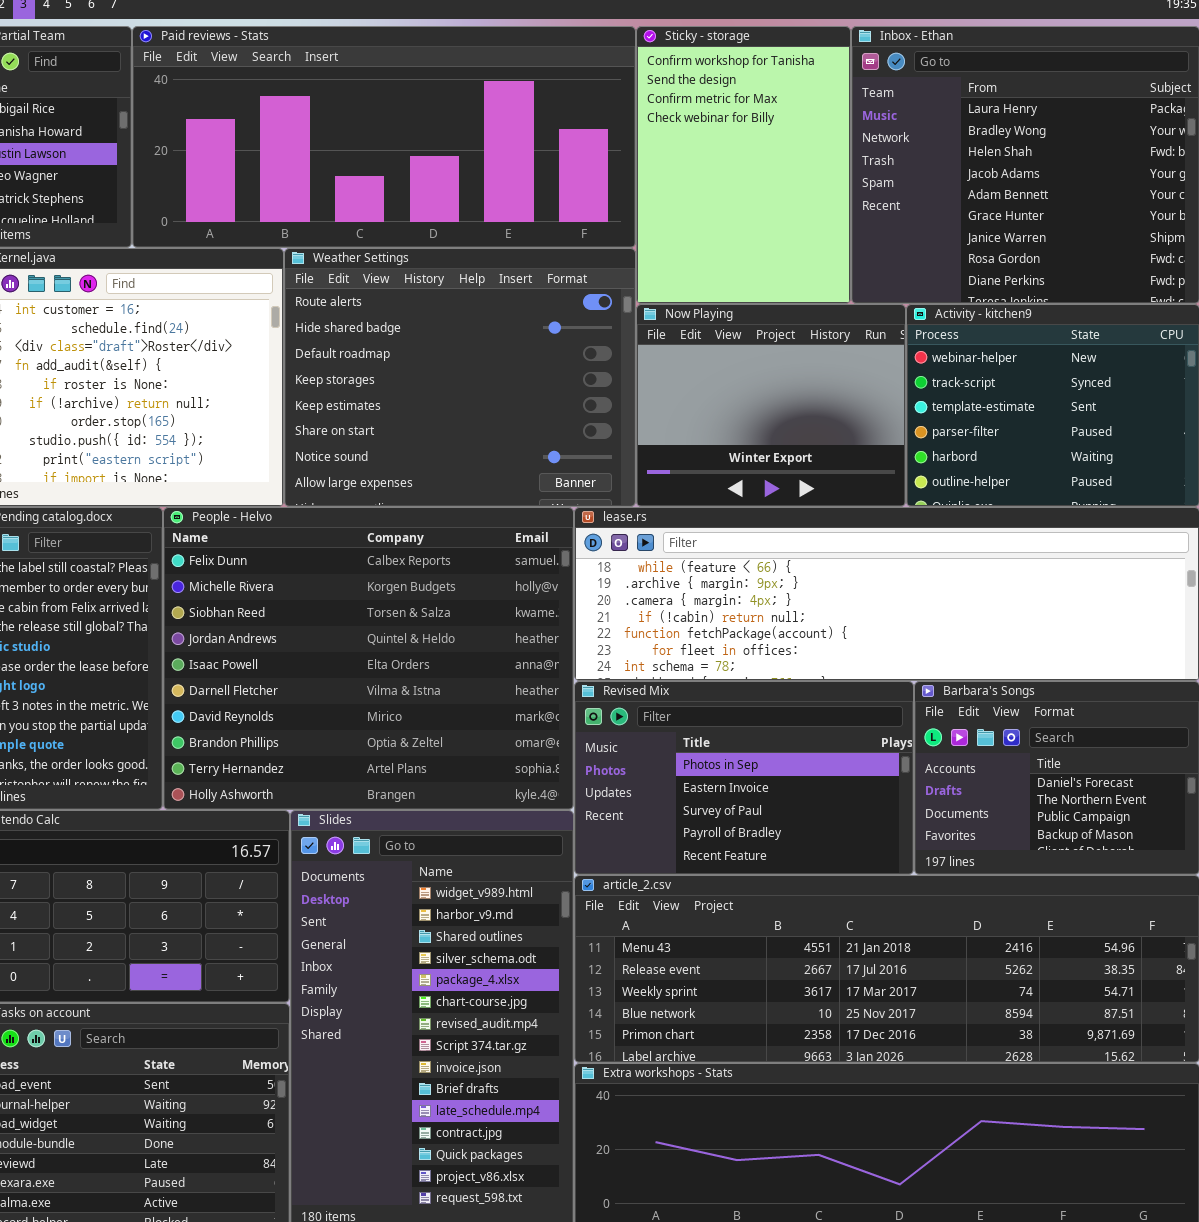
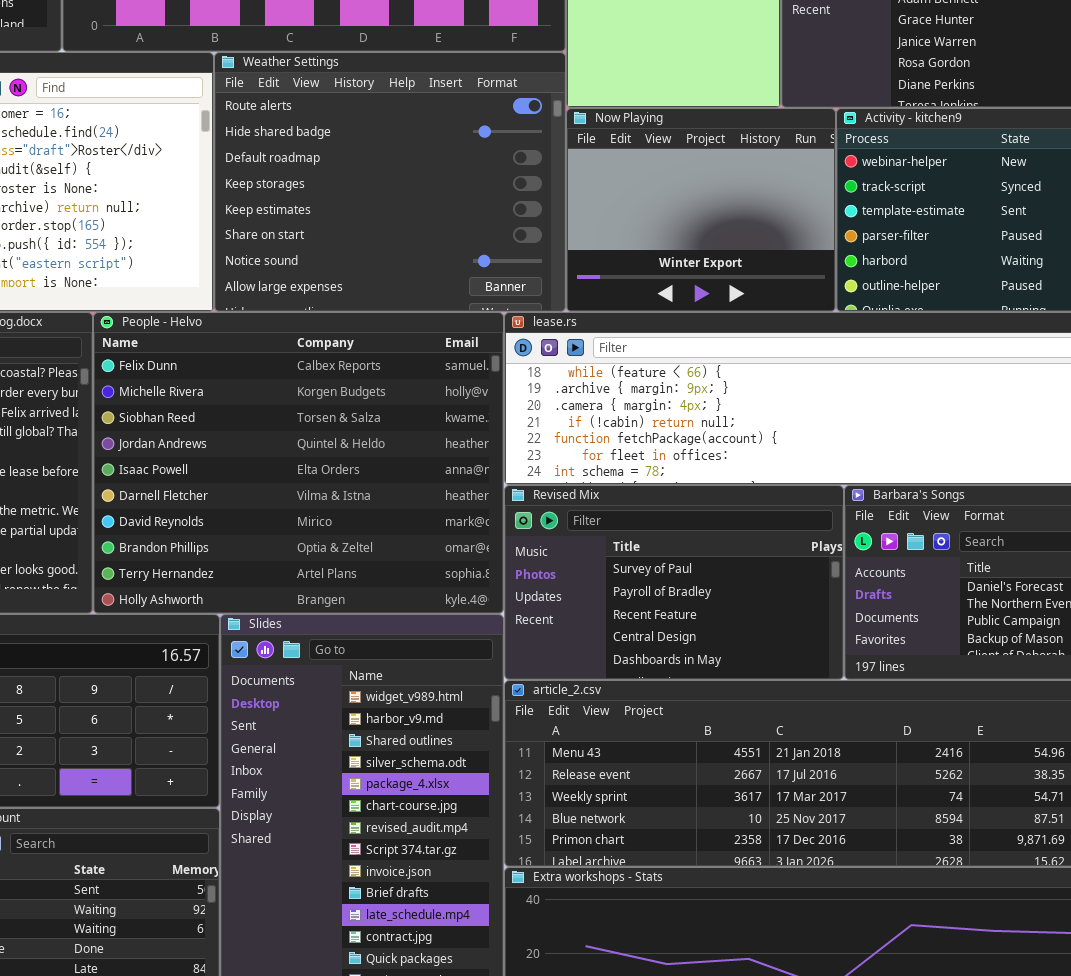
Revised Mix: [574,681,914,875] -> [504,485,844,680], scrolled down 2 rows

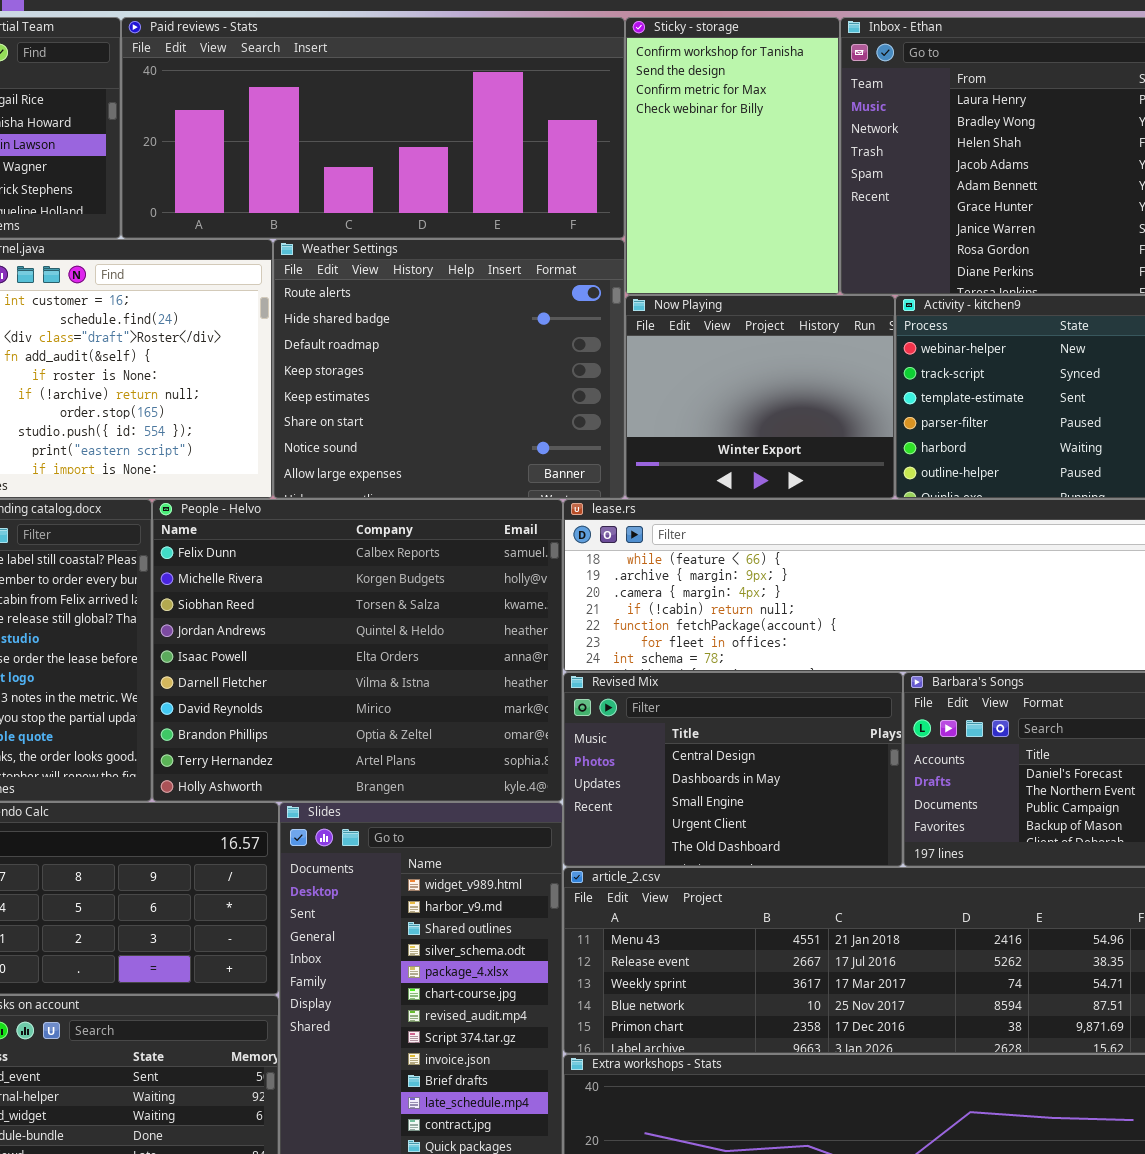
Revised Mix: [504,485,844,680] -> [563,672,903,867], scrolled down 3 rows

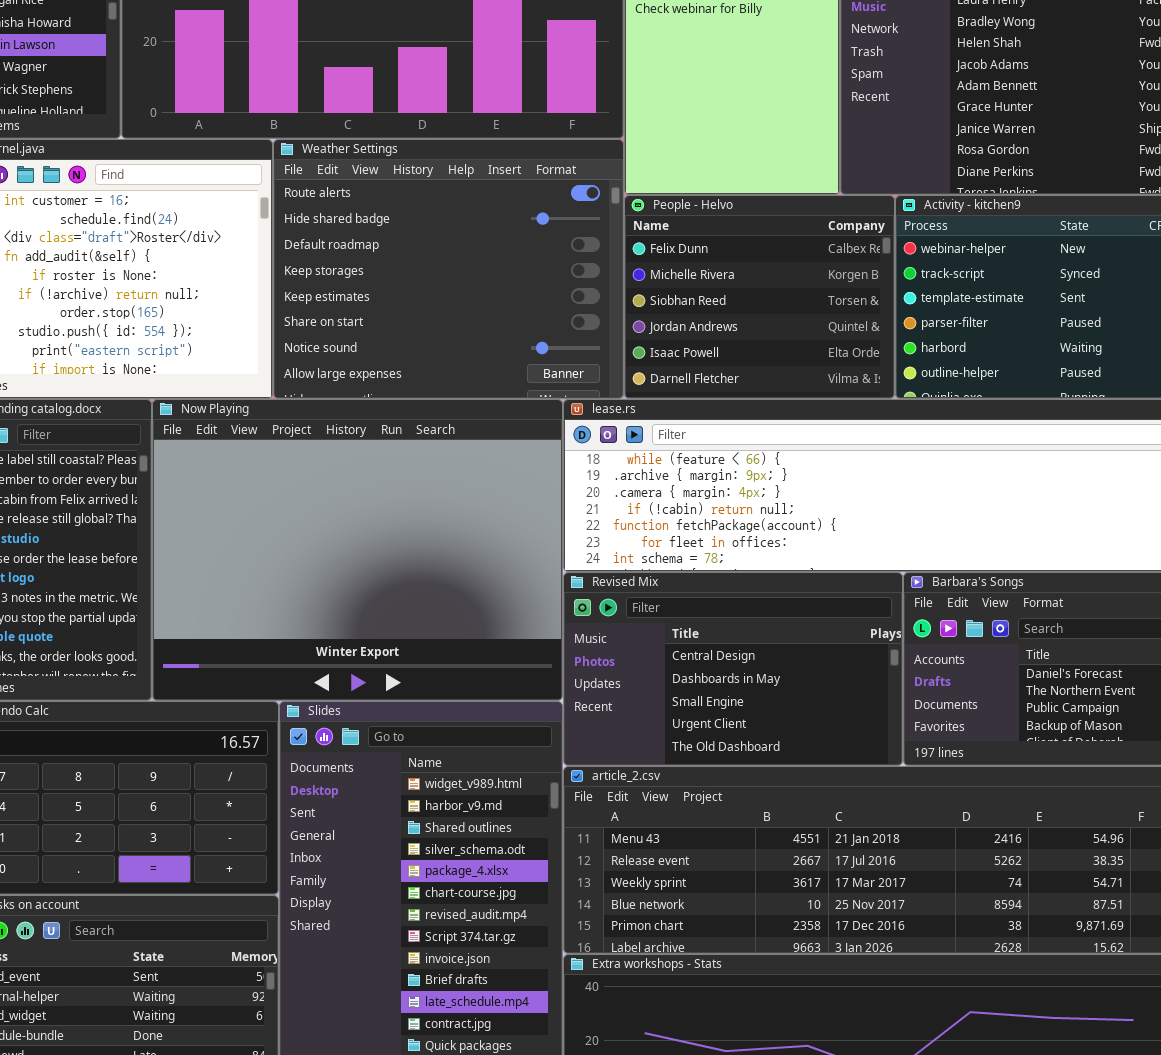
Now Playing: [625,295,895,499] -> [152,399,563,701], moved, resized
People - Helvo: [152,499,563,802] -> [624,195,895,399], moved, resized

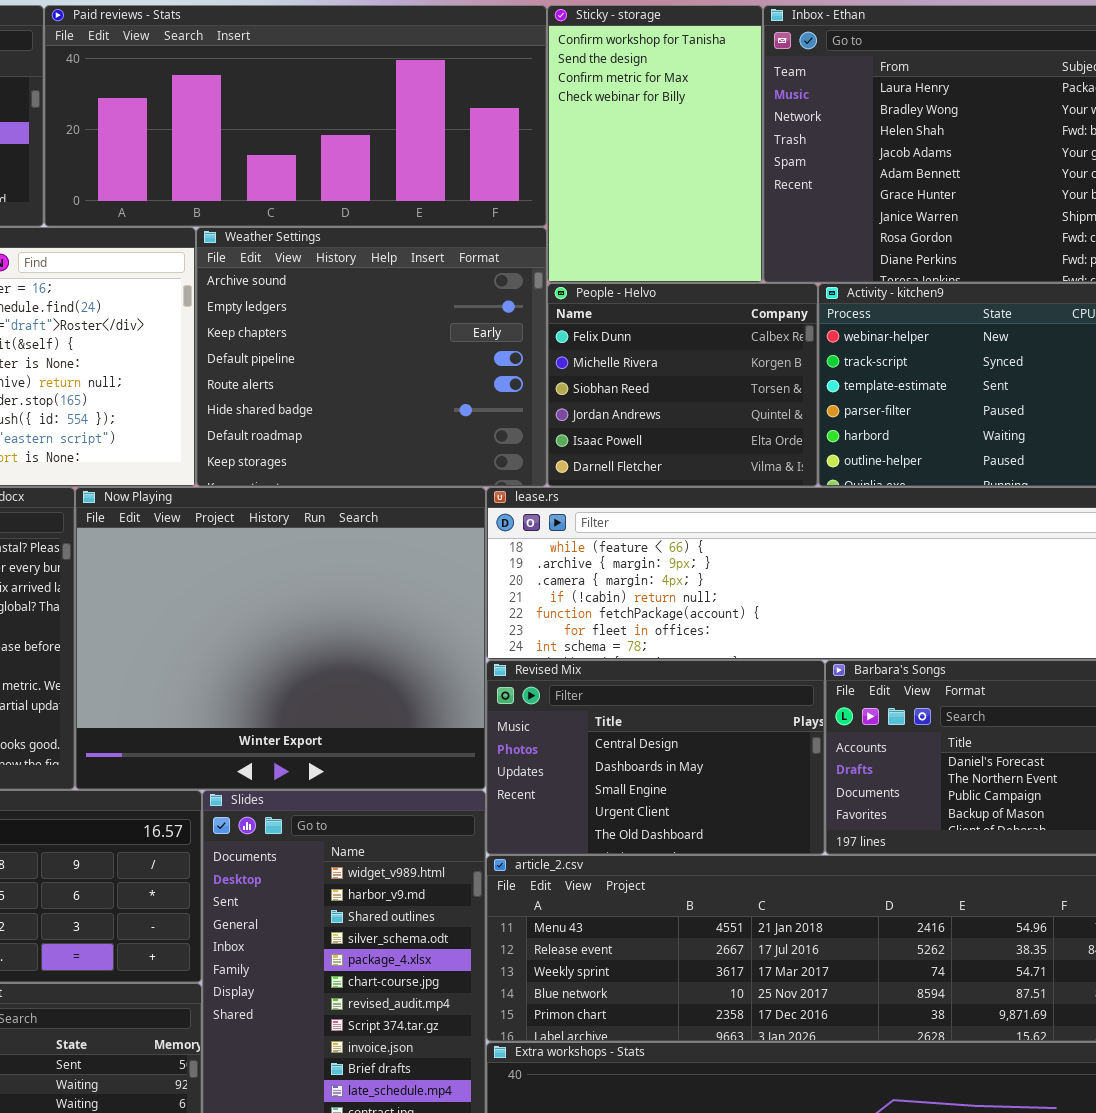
Weather Settings: [273,139,624,399] -> [196,227,547,487], scrolled up 4 rows

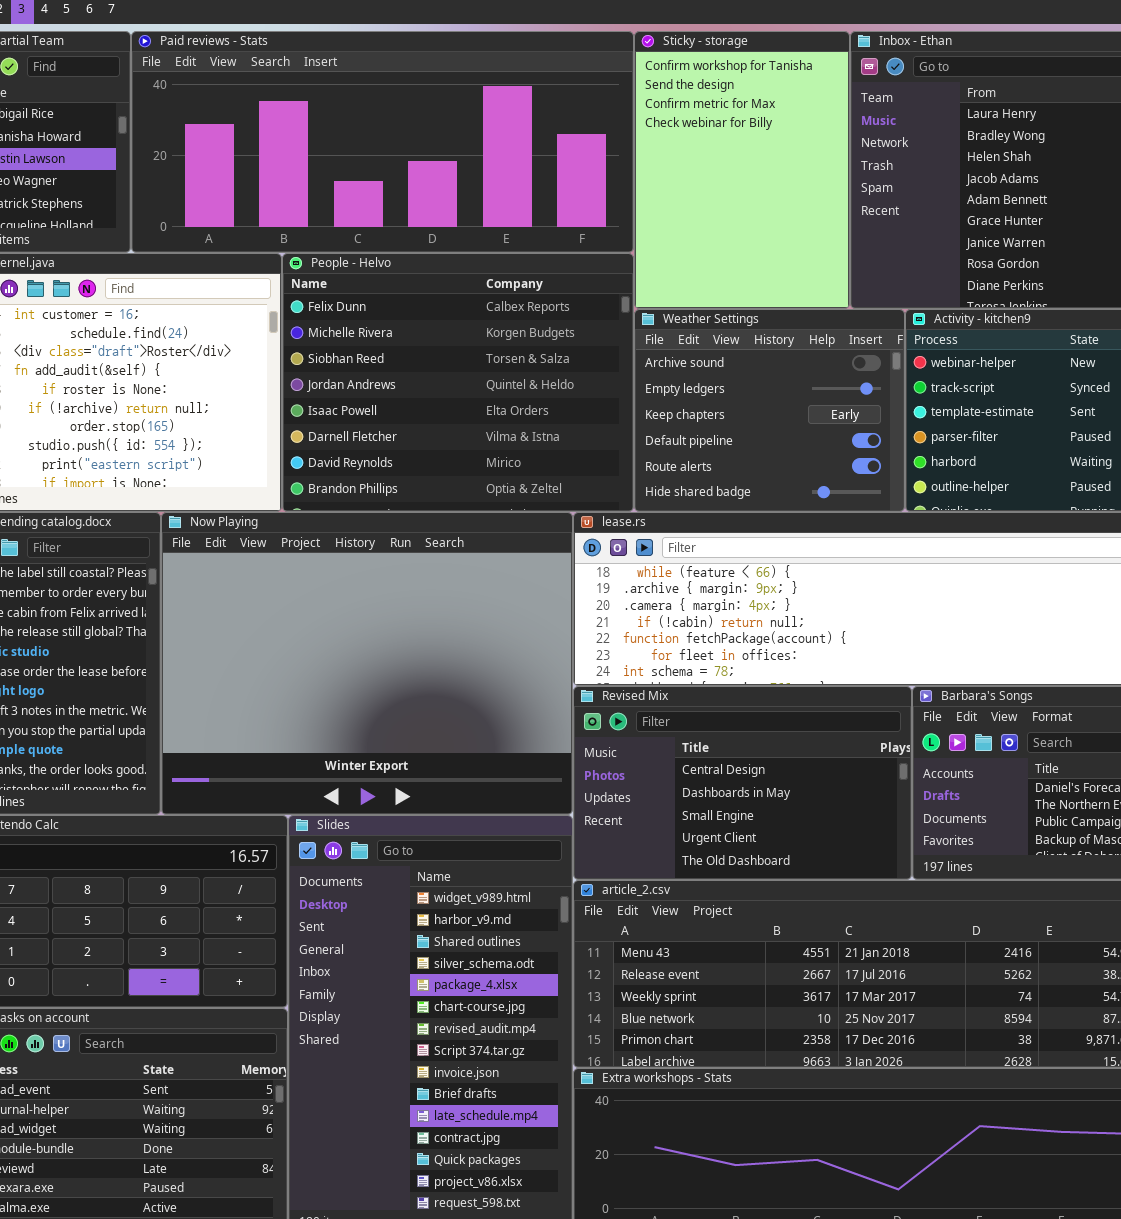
Weather Settings: [196,227,547,487] -> [634,309,905,512], moved, resized
People - Helvo: [547,283,818,487] -> [282,253,634,512], moved, resized

